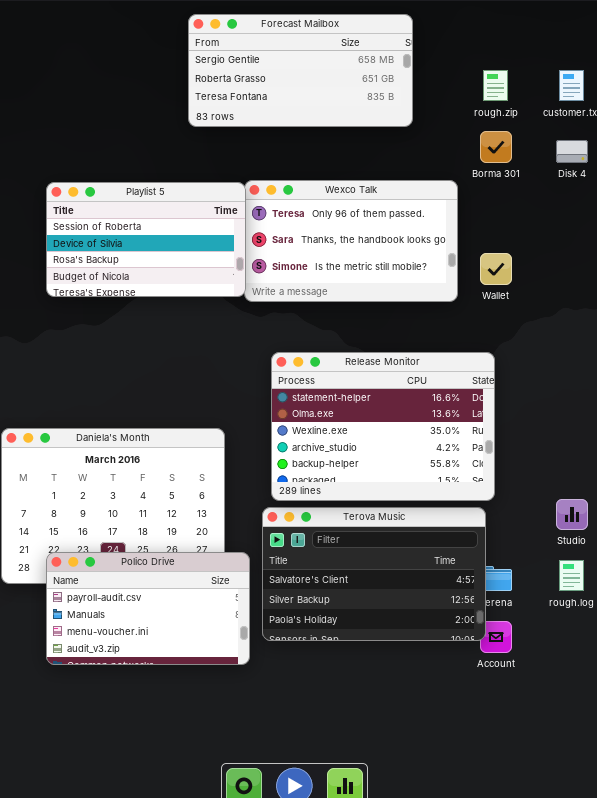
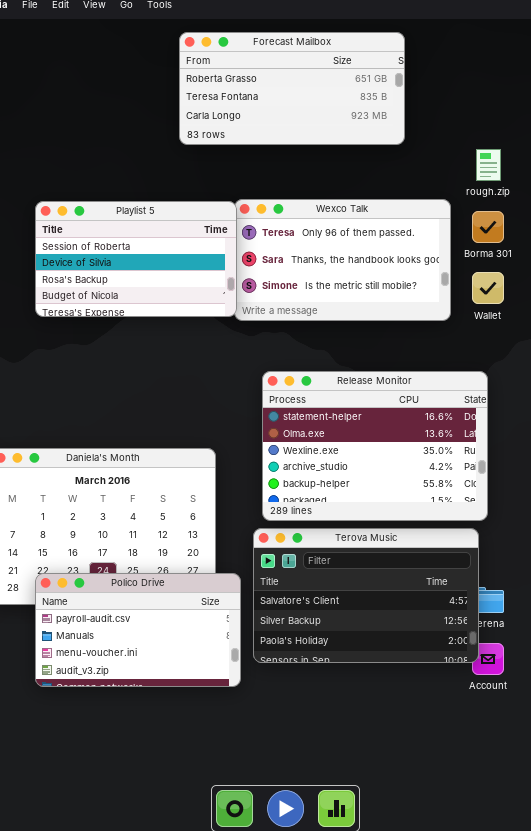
Forecast Mailbox: [188,14,413,127] -> [179,32,405,145], scrolled down 1 row
rough.zip: [483,70,508,101] -> [476,149,501,181], moved
Borma 301: [480,131,512,163] -> [472,211,504,243], moved

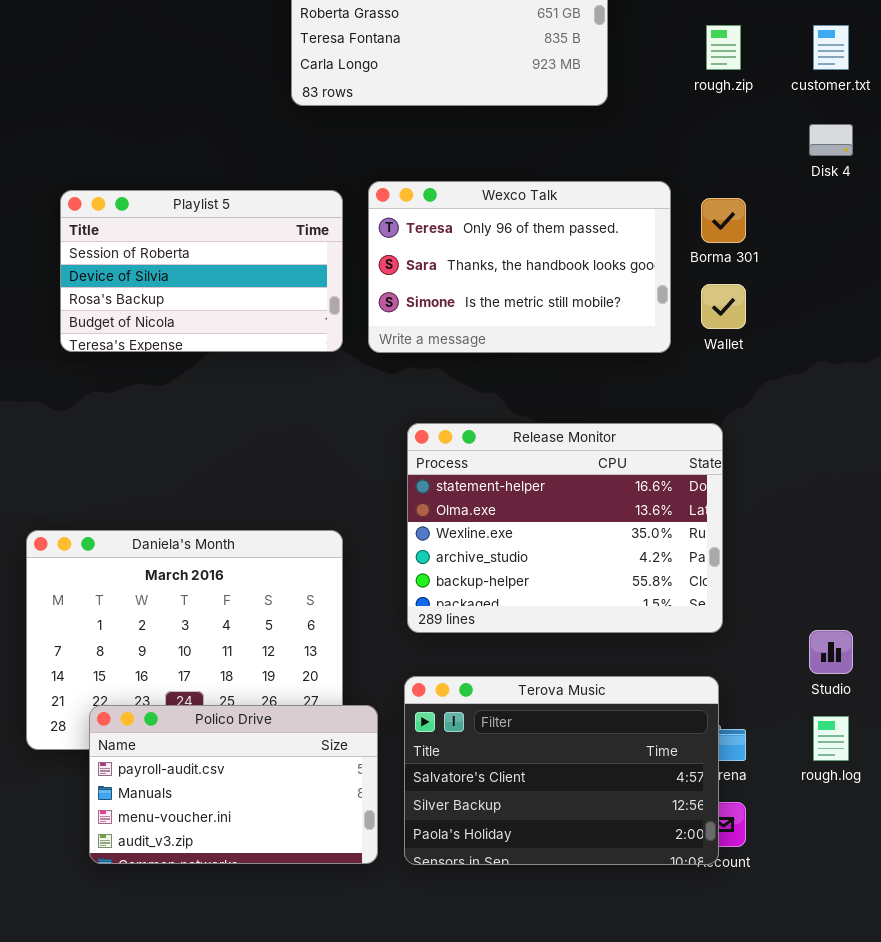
rough.zip: [476,149,501,181] -> [706,25,741,70], moved
Playlist 5: [35,201,237,317] -> [60,190,343,352], moved
Terova Music: [253,528,479,663] -> [404,676,719,865], moved

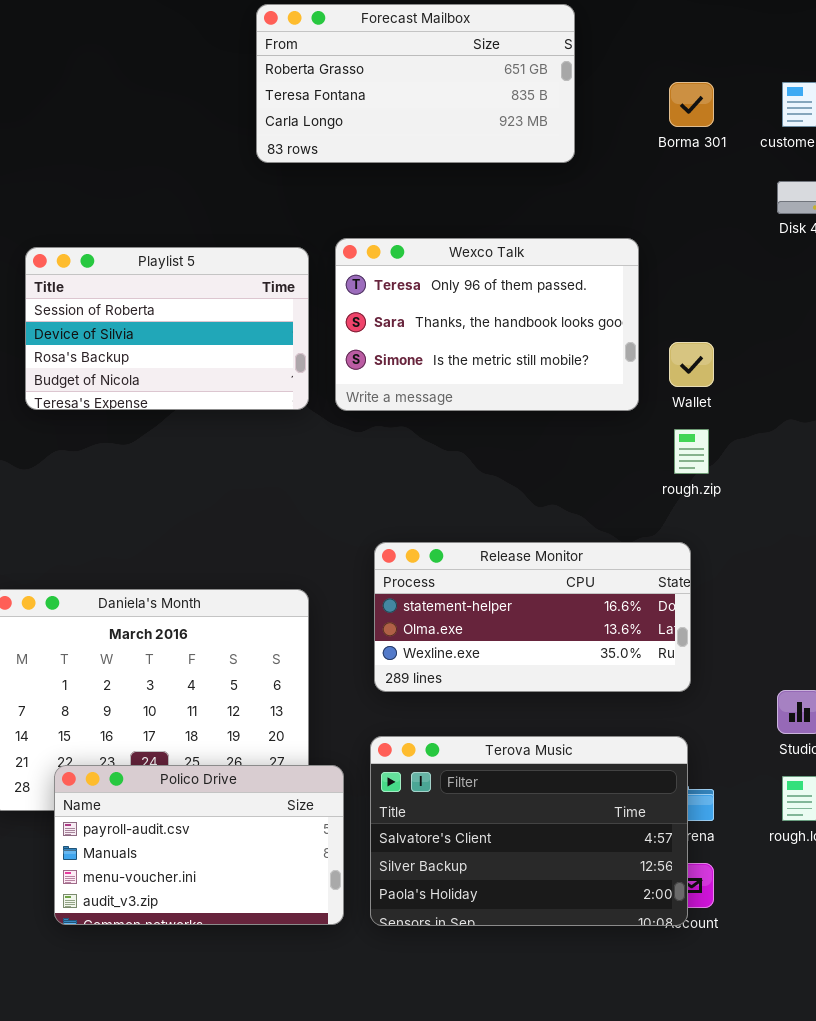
rough.zip: [706,25,741,70] -> [674,429,709,474], moved
Borma 301: [701,198,746,243] -> [669,82,714,127], moved
Release Monitor: [407,423,723,633] -> [374,542,691,692], resized

